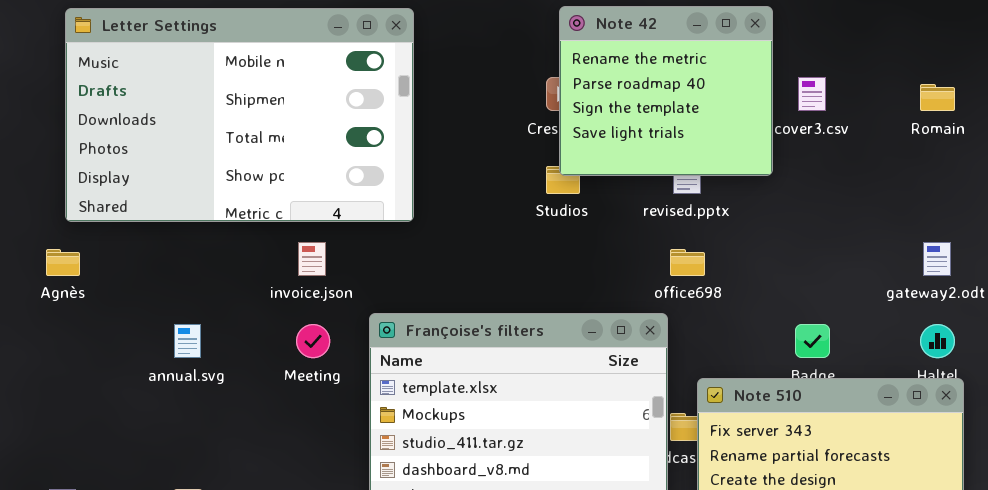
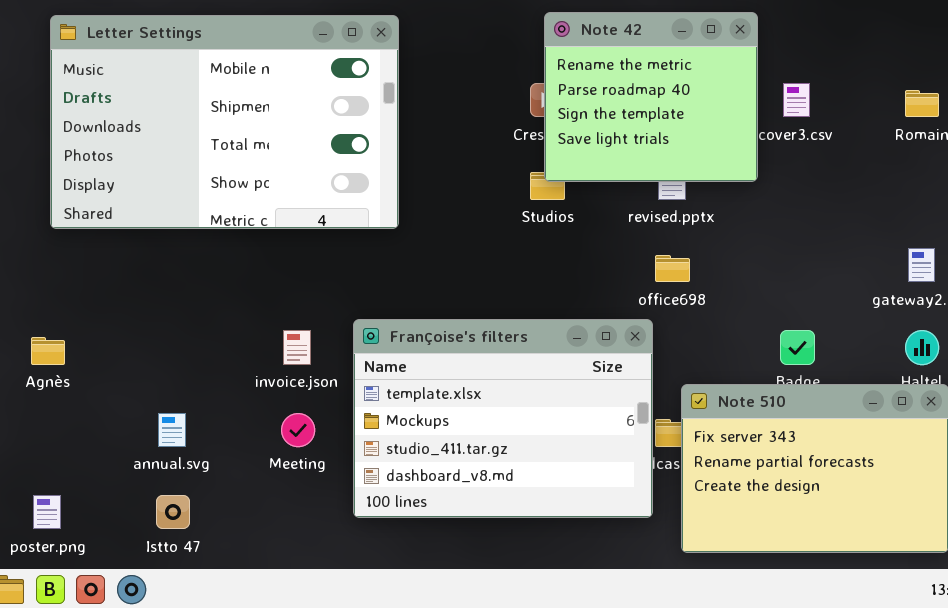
invoice.json: [298,242,326,276] -> [283,330,311,365], moved
Agnès: [46,249,80,276] -> [31,337,65,365], moved
annual.svg: [174,324,201,358] -> [158,413,186,447], moved
Meeting: [296,324,330,358] -> [281,413,315,447], moved

